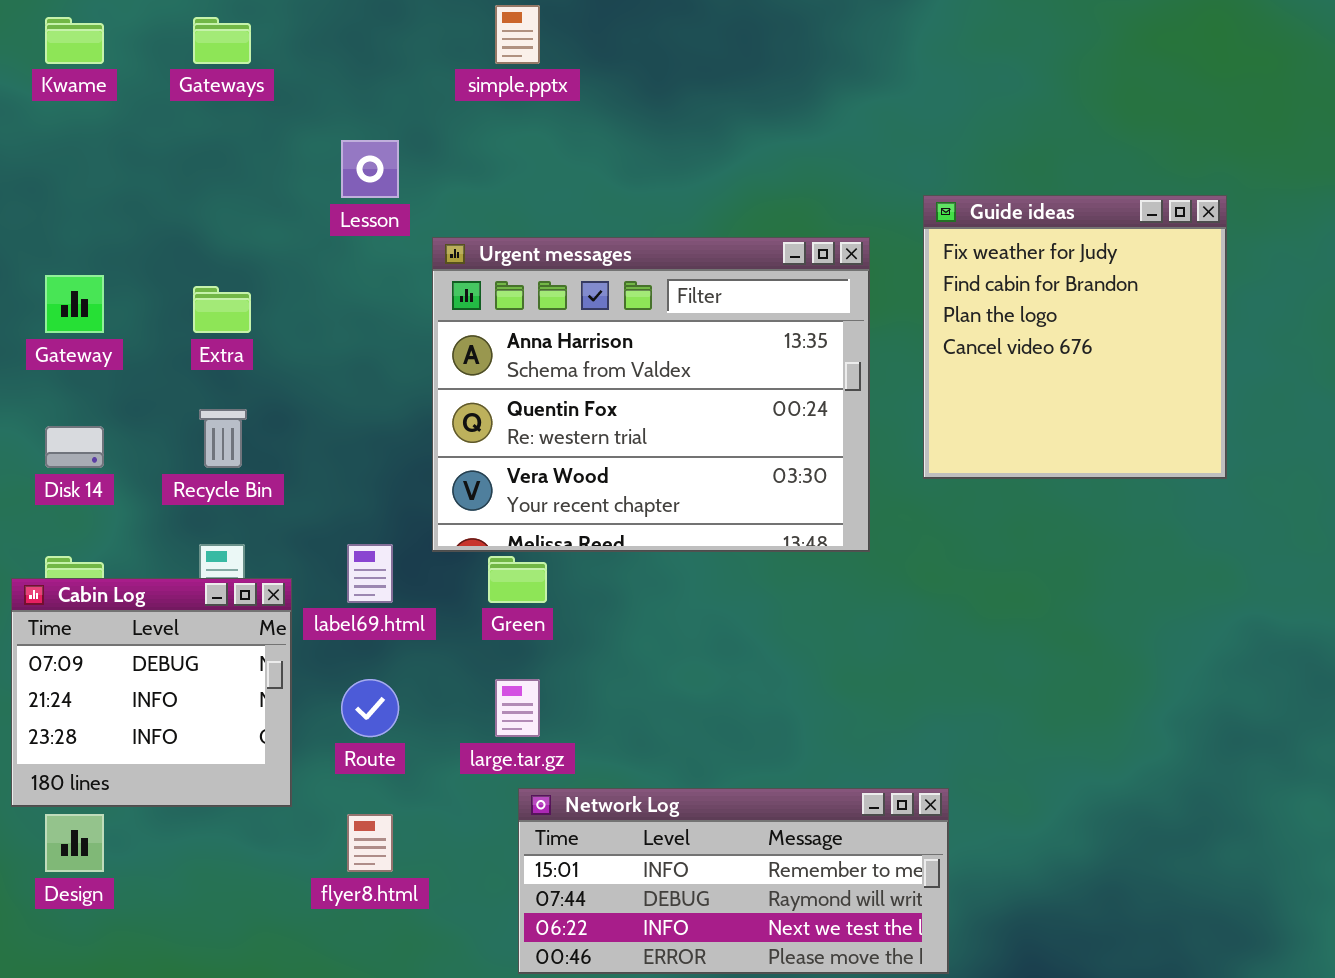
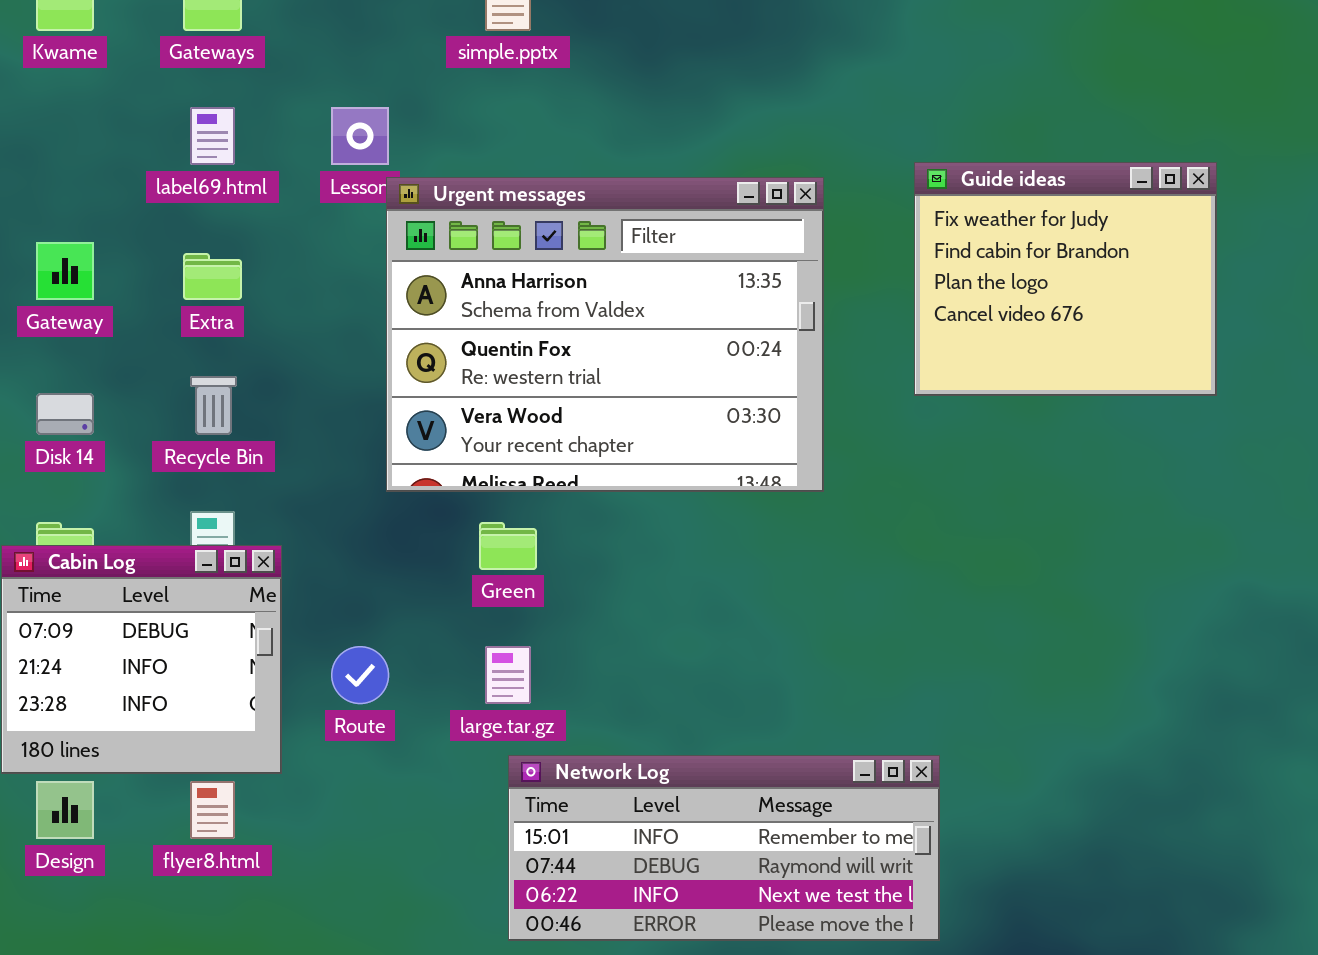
Guide ideas: [923,195,1227,479] -> [914,162,1217,396], resized
Urgent messages: [432,237,870,552] -> [386,177,824,492], moved
label69.html: [347,544,393,603] -> [190,107,235,165], moved
flyer8.html: [347,814,393,872] -> [190,781,235,839], moved

